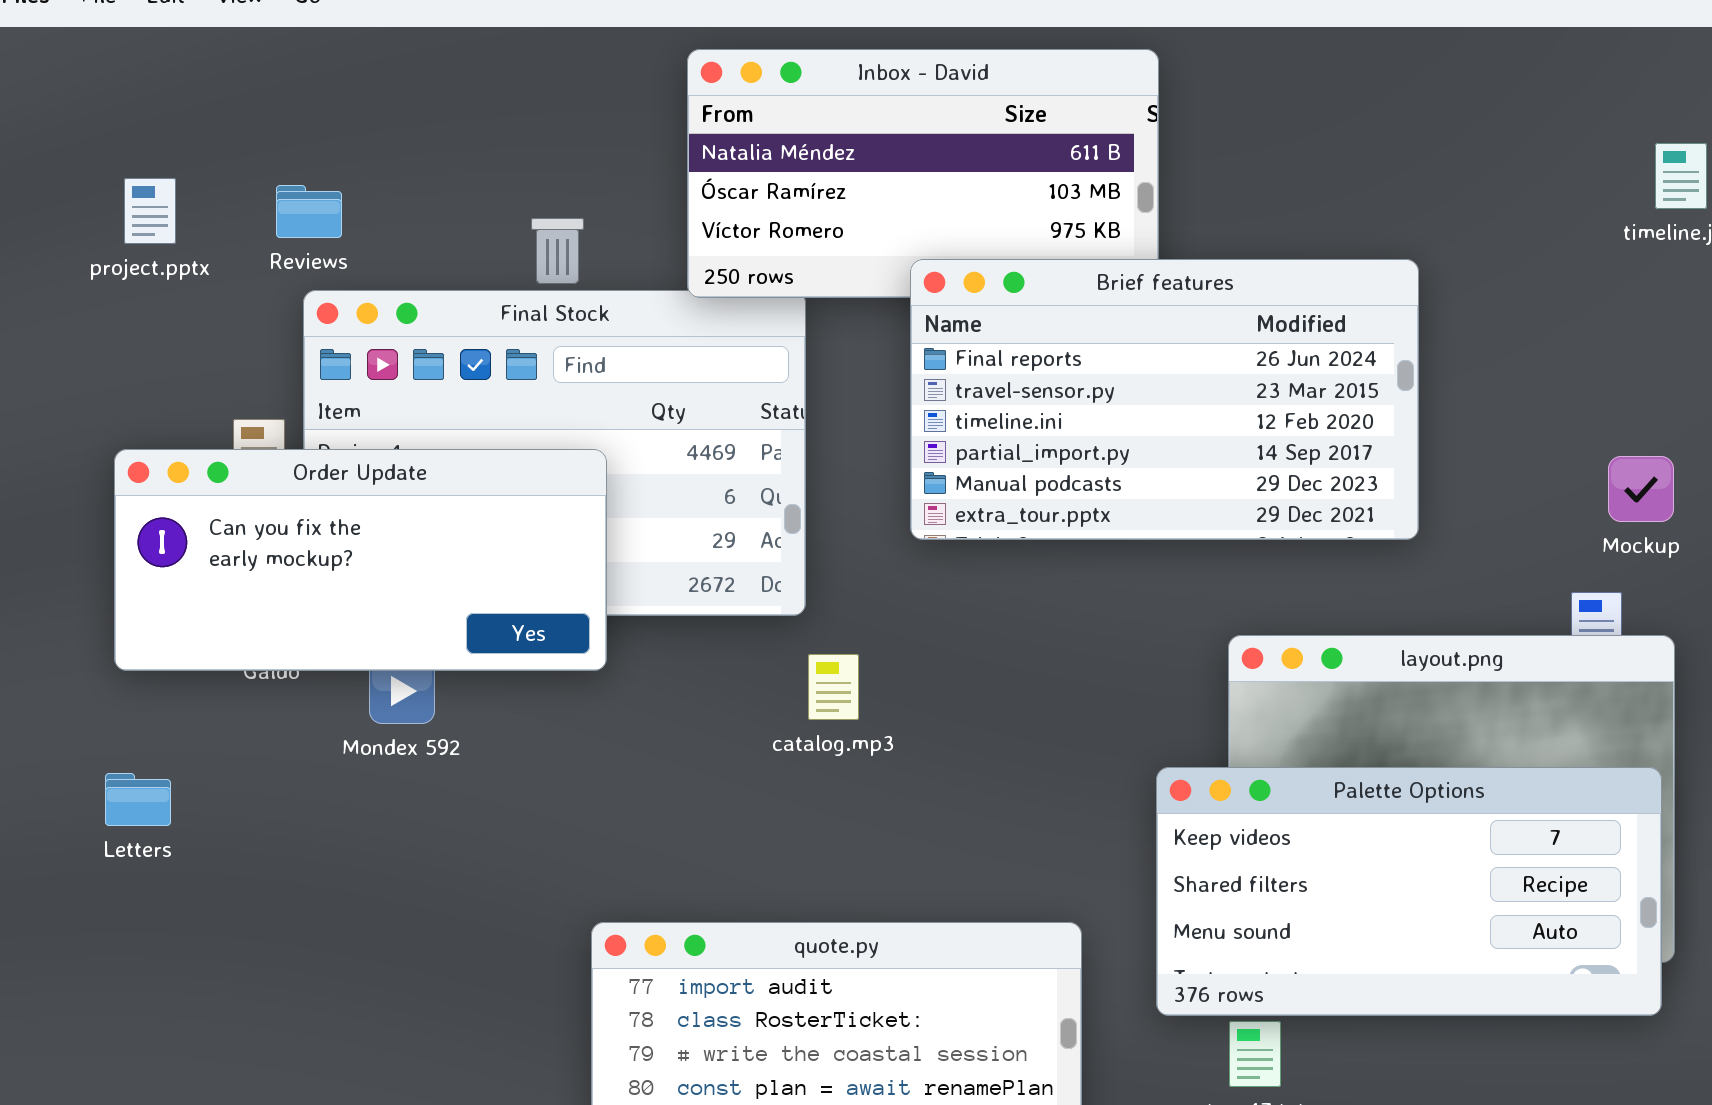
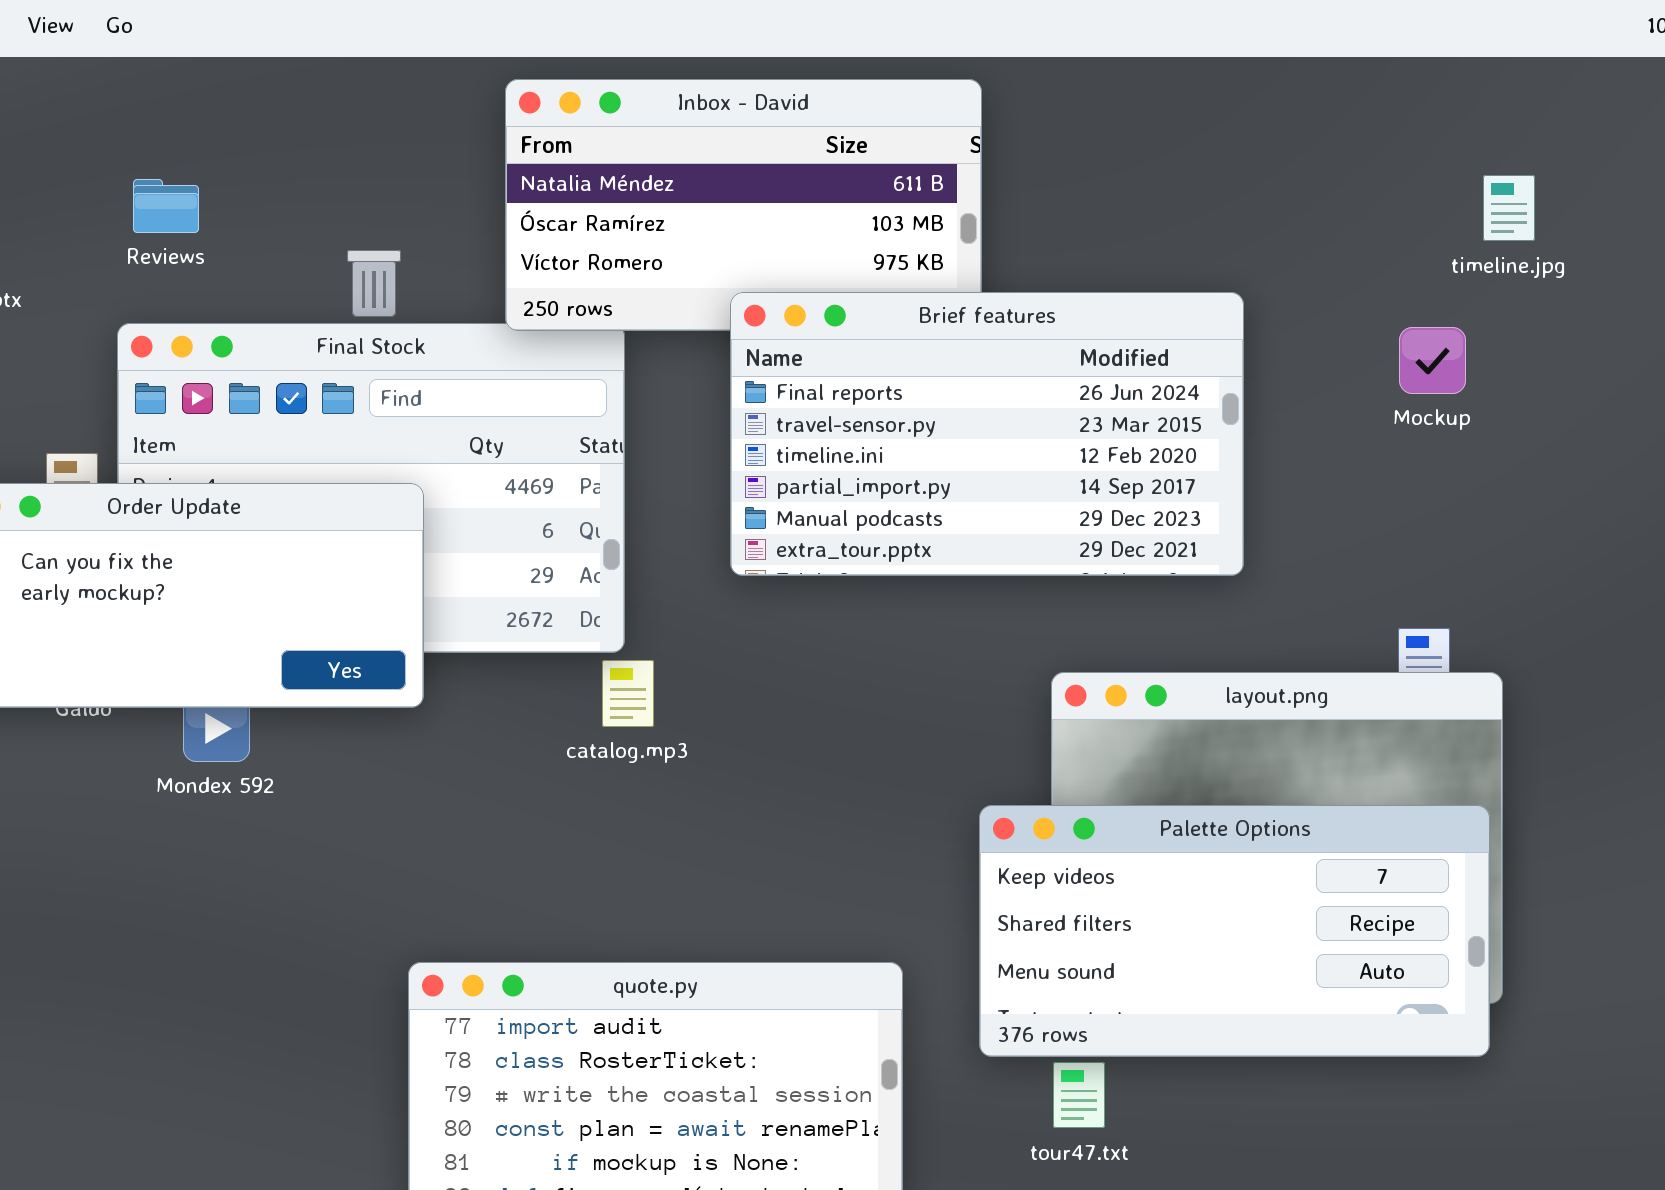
Reviews: [276,185,342,238] -> [133,179,199,233], moved
Mockup: [1608,456,1674,522] -> [1399,327,1466,394], moved
catalog.mp3: [808,654,859,720] -> [602,660,654,727], moved

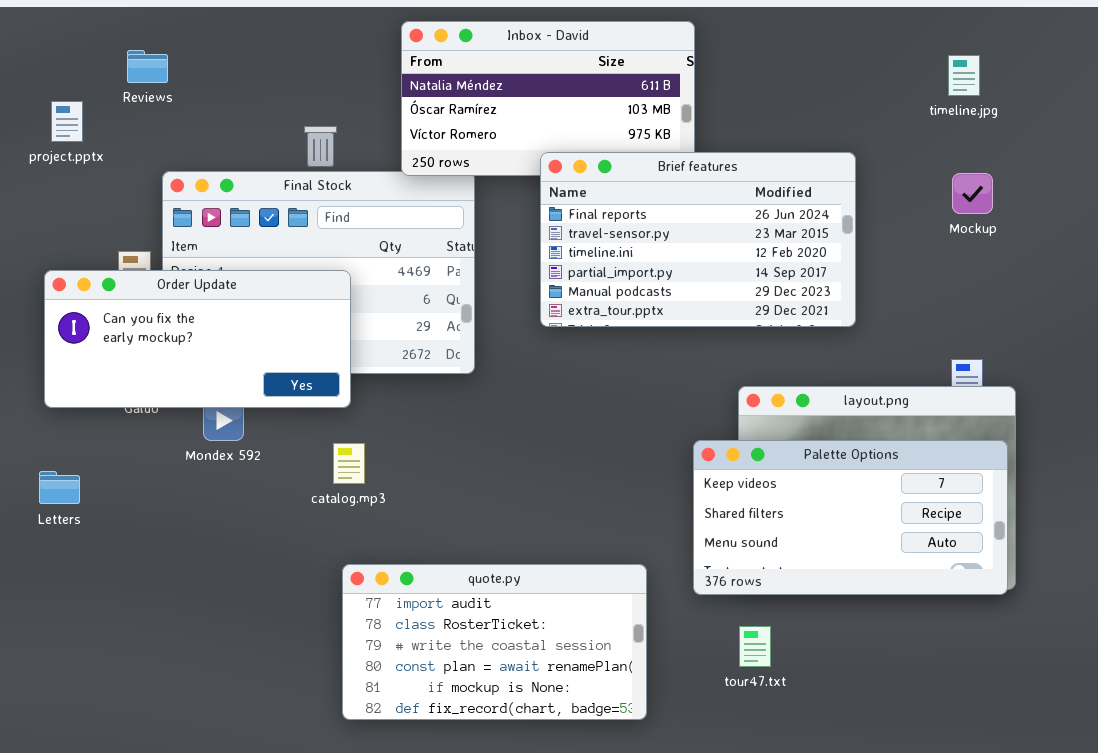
timeline.jpg: [1483,175,1535,241] -> [948,55,980,96], moved
Reviews: [133,179,199,233] -> [127,50,168,83], moved
catalog.mp3: [602,660,654,727] -> [333,443,365,484], moved
Palette Options: [979,805,1490,1057] -> [693,440,1008,595], moved

